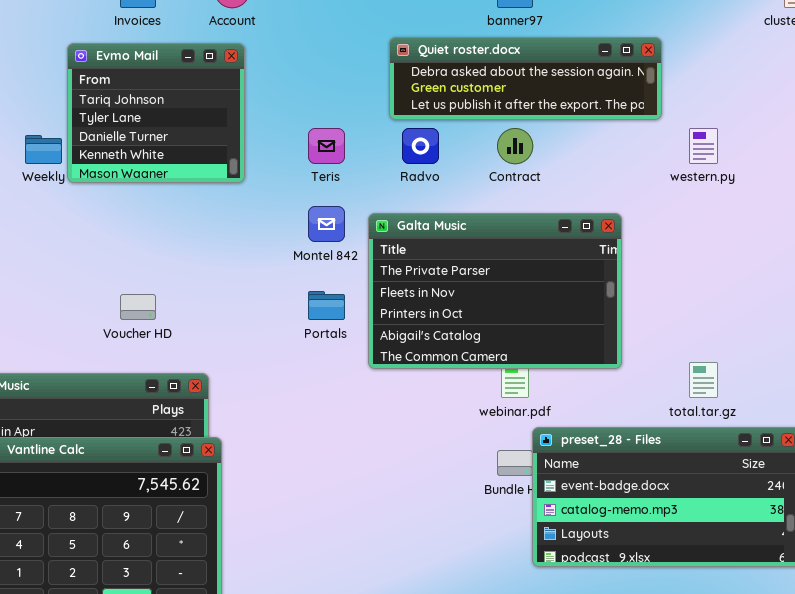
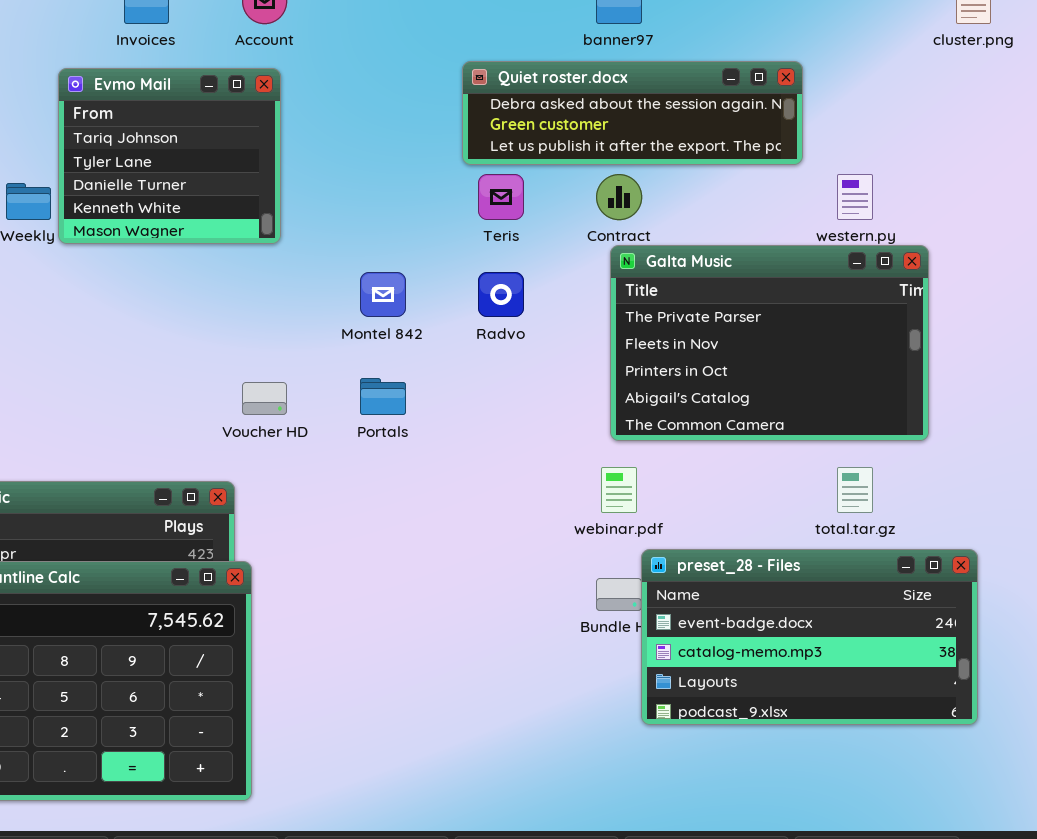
Teris: [308,128,345,164] -> [478,174,524,220], moved
Radvo: [402,128,439,164] -> [478,272,524,317], moved
Galta Music: [368,213,622,369] -> [610,245,929,441], moved
Voucher HD: [120,294,156,320] -> [242,382,287,415], moved

